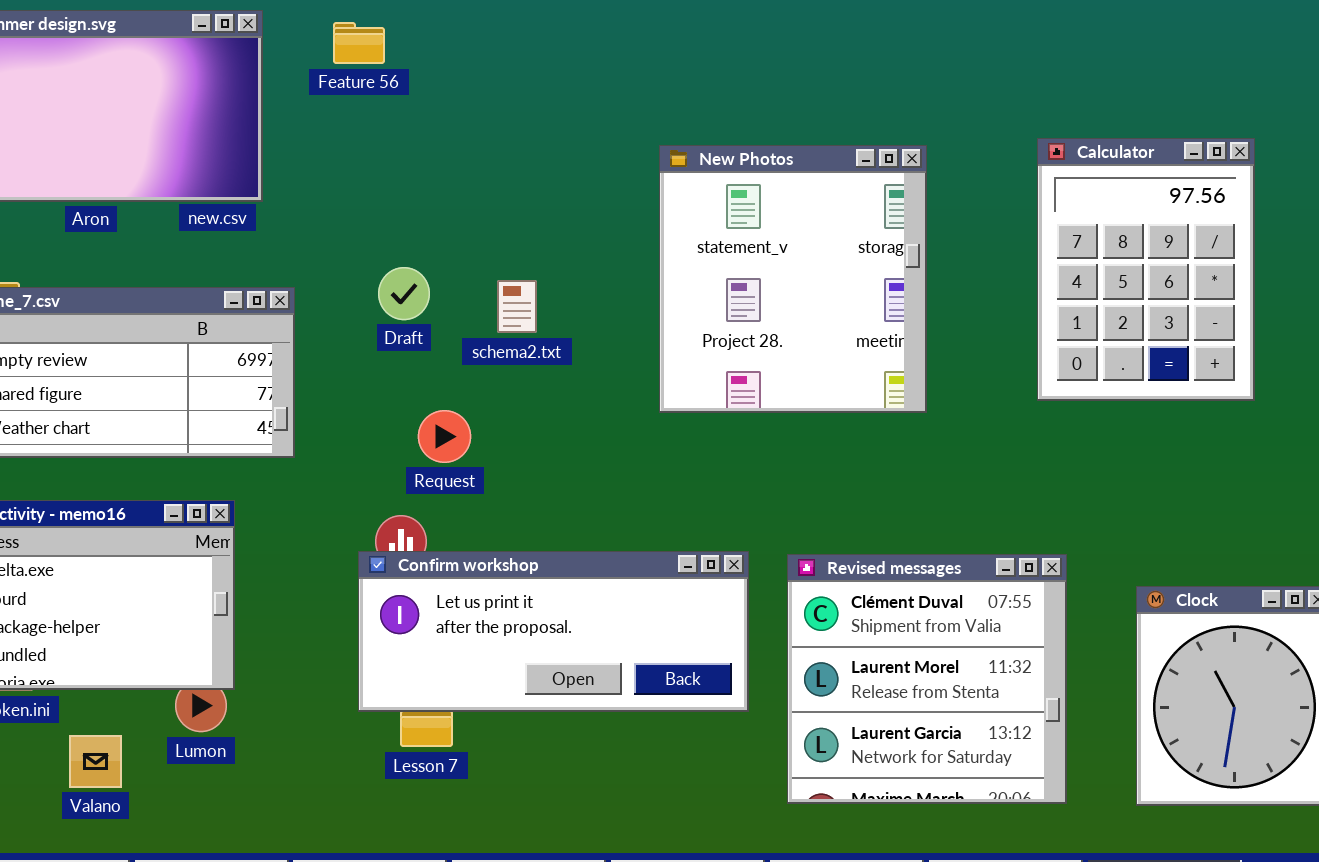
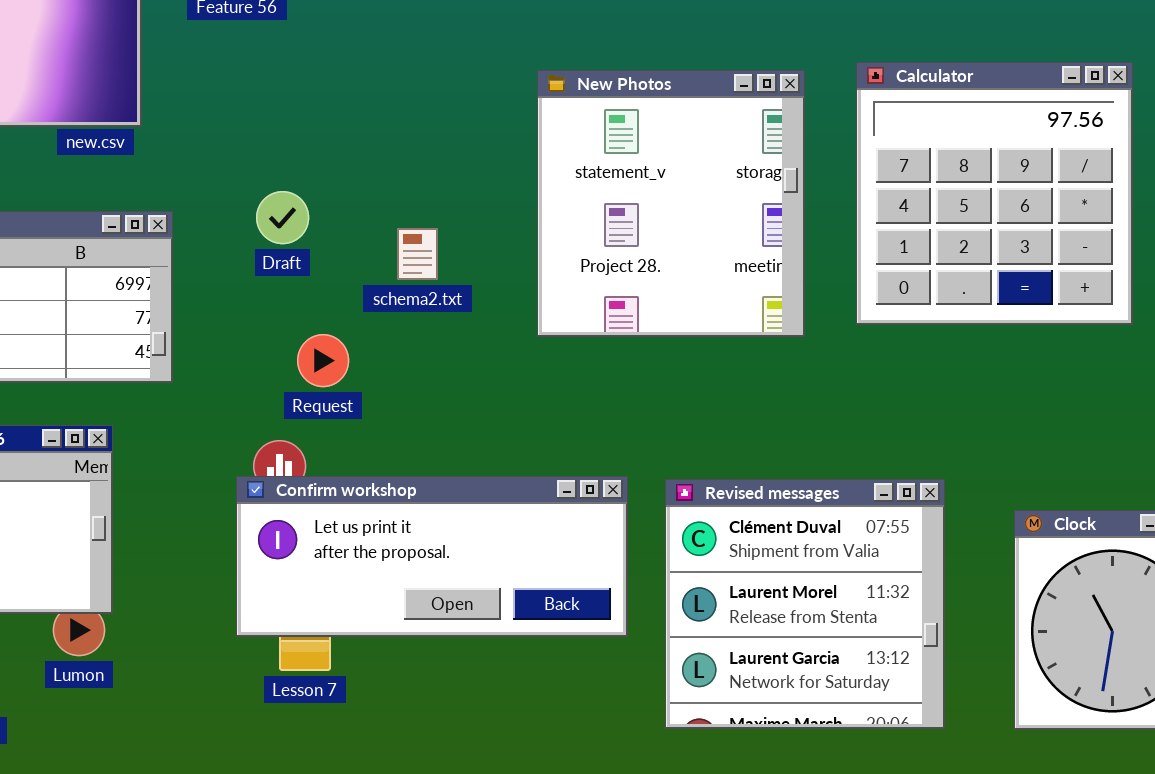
Calculator: [1037,138,1255,401] -> [856,62,1133,325], resized
schema2.txt: [497,280,537,333] -> [397,228,438,280], moved

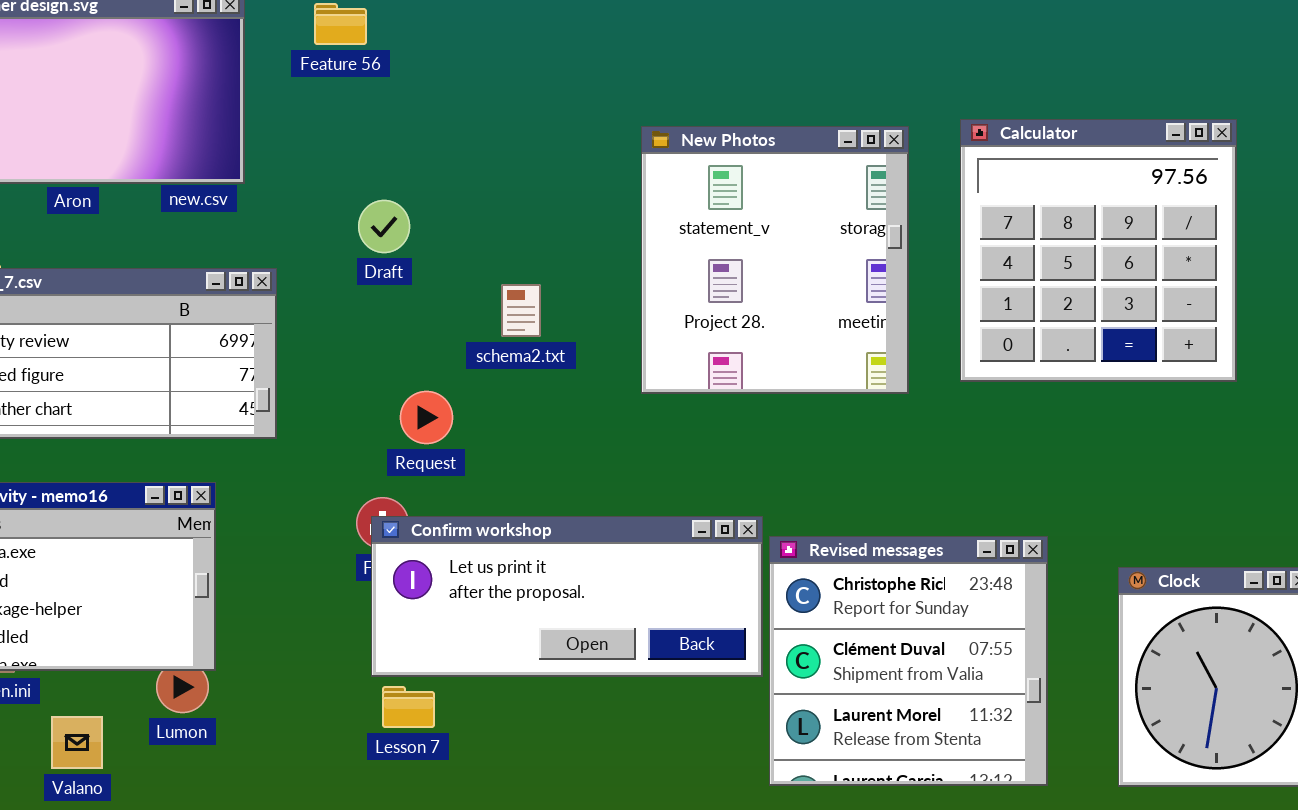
Draft: [256,191,309,244] -> [358,200,410,253], moved
Confirm workshop: [236,476,628,637] -> [371,516,763,677], moved
Revised messages: [665,479,945,729] -> [769,536,1048,786], scrolled up 1 row

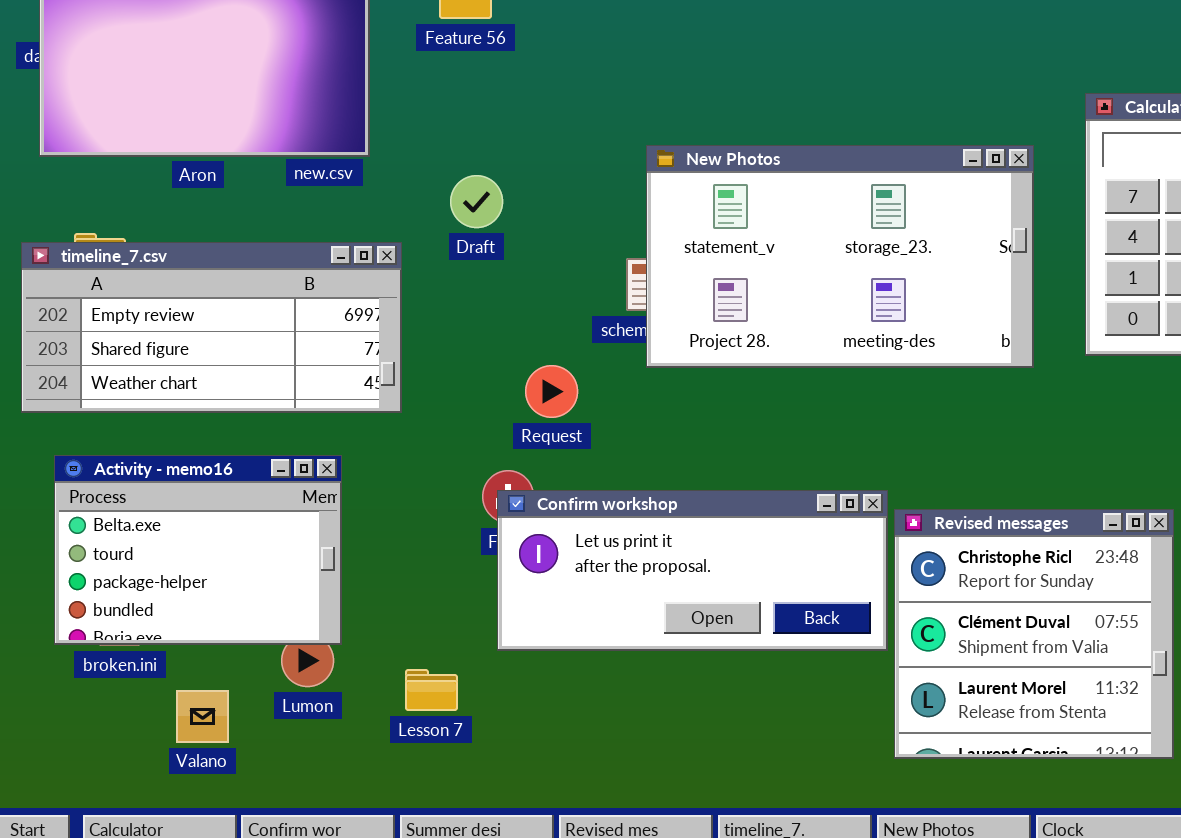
New Photos: [641,126,909,394] -> [646,145,1034,368], resized
Draft: [358,200,410,253] -> [450,175,503,228], moved
Lesson 7: [382,686,435,728] -> [405,669,458,711], moved

